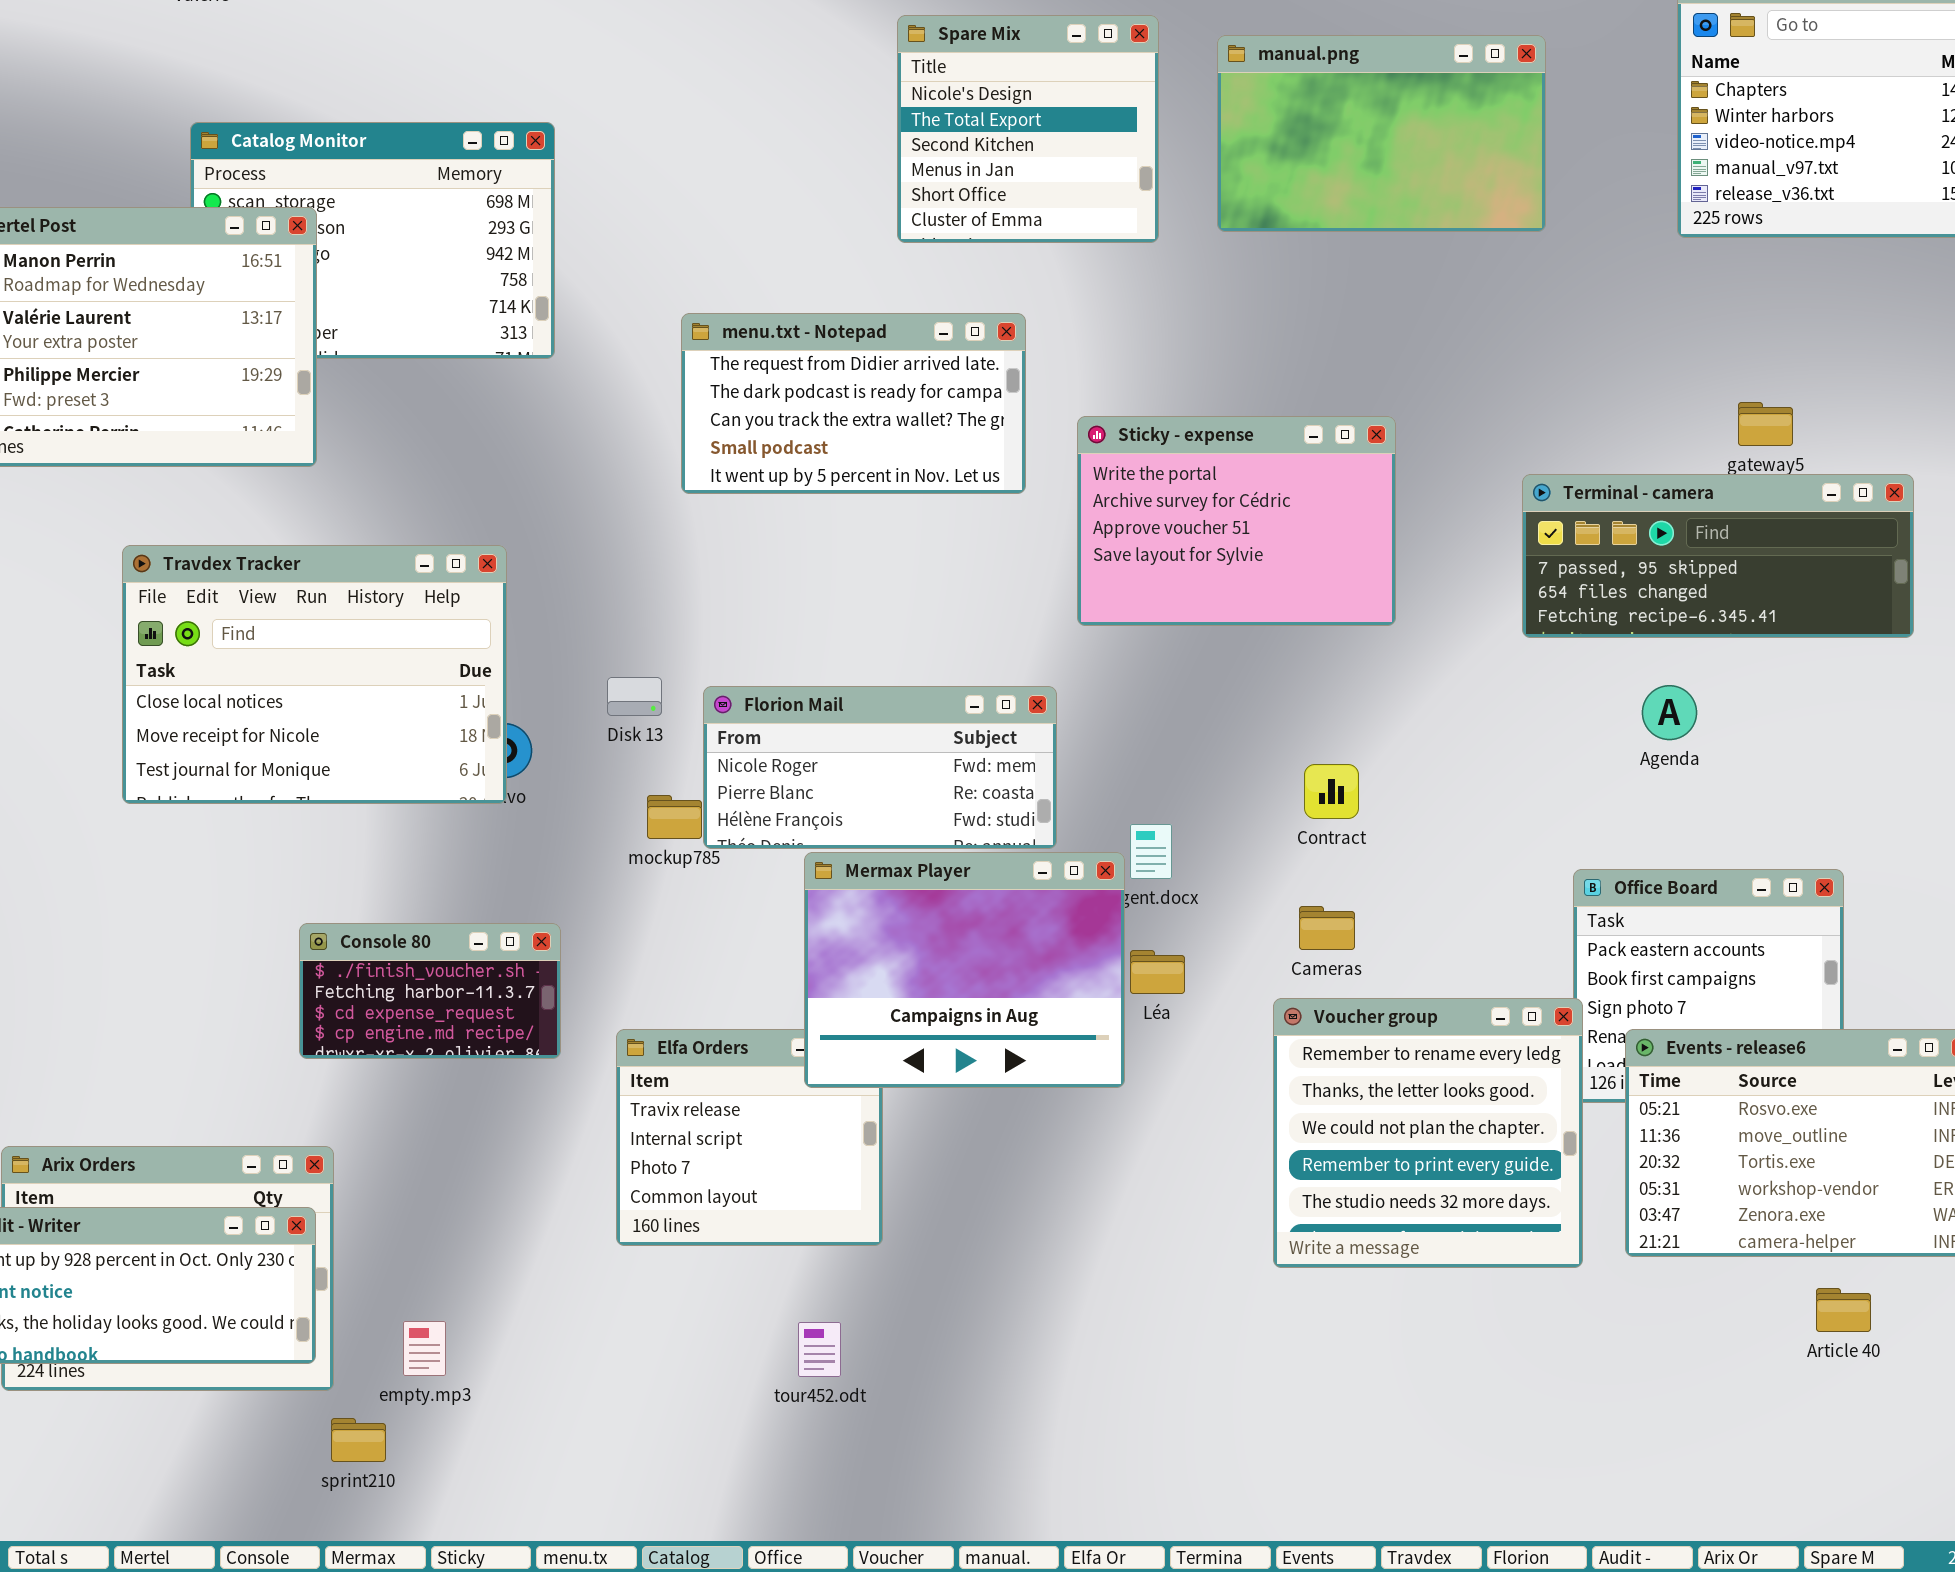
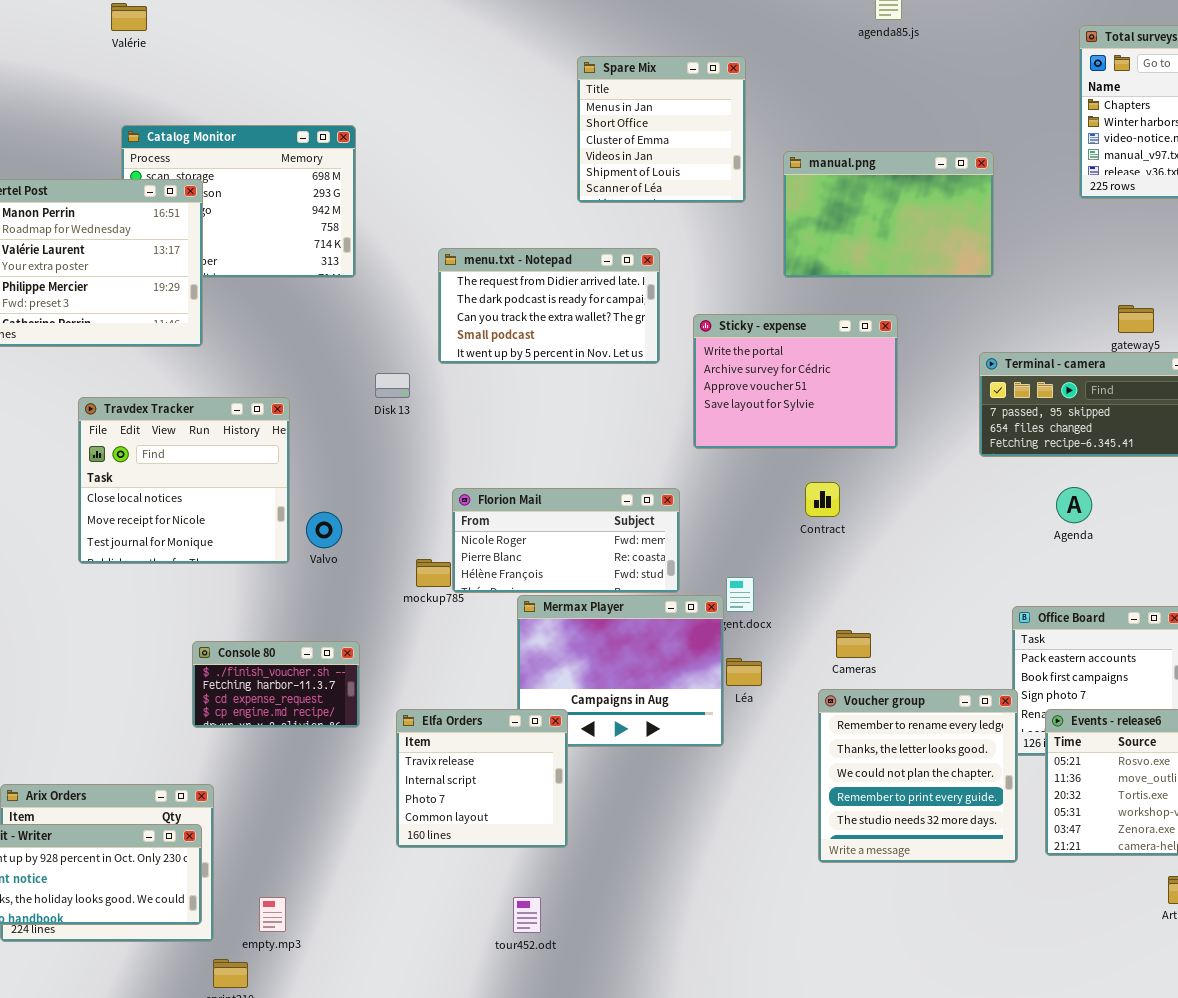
Spare Mix: [897,15,1159,243] -> [577,56,746,203], scrolled down 3 rows
manual.png: [1217,35,1546,232] -> [783,151,994,278], moved
Travdex Tracker: [122,545,507,804] -> [78,397,290,564], resized
Disk 13: [607,677,662,716] -> [375,373,410,398], moved
Contract: [1304,764,1359,819] -> [805,482,840,517], moved
Elfa Orders: [616,1029,883,1246] -> [396,709,568,848], raised

